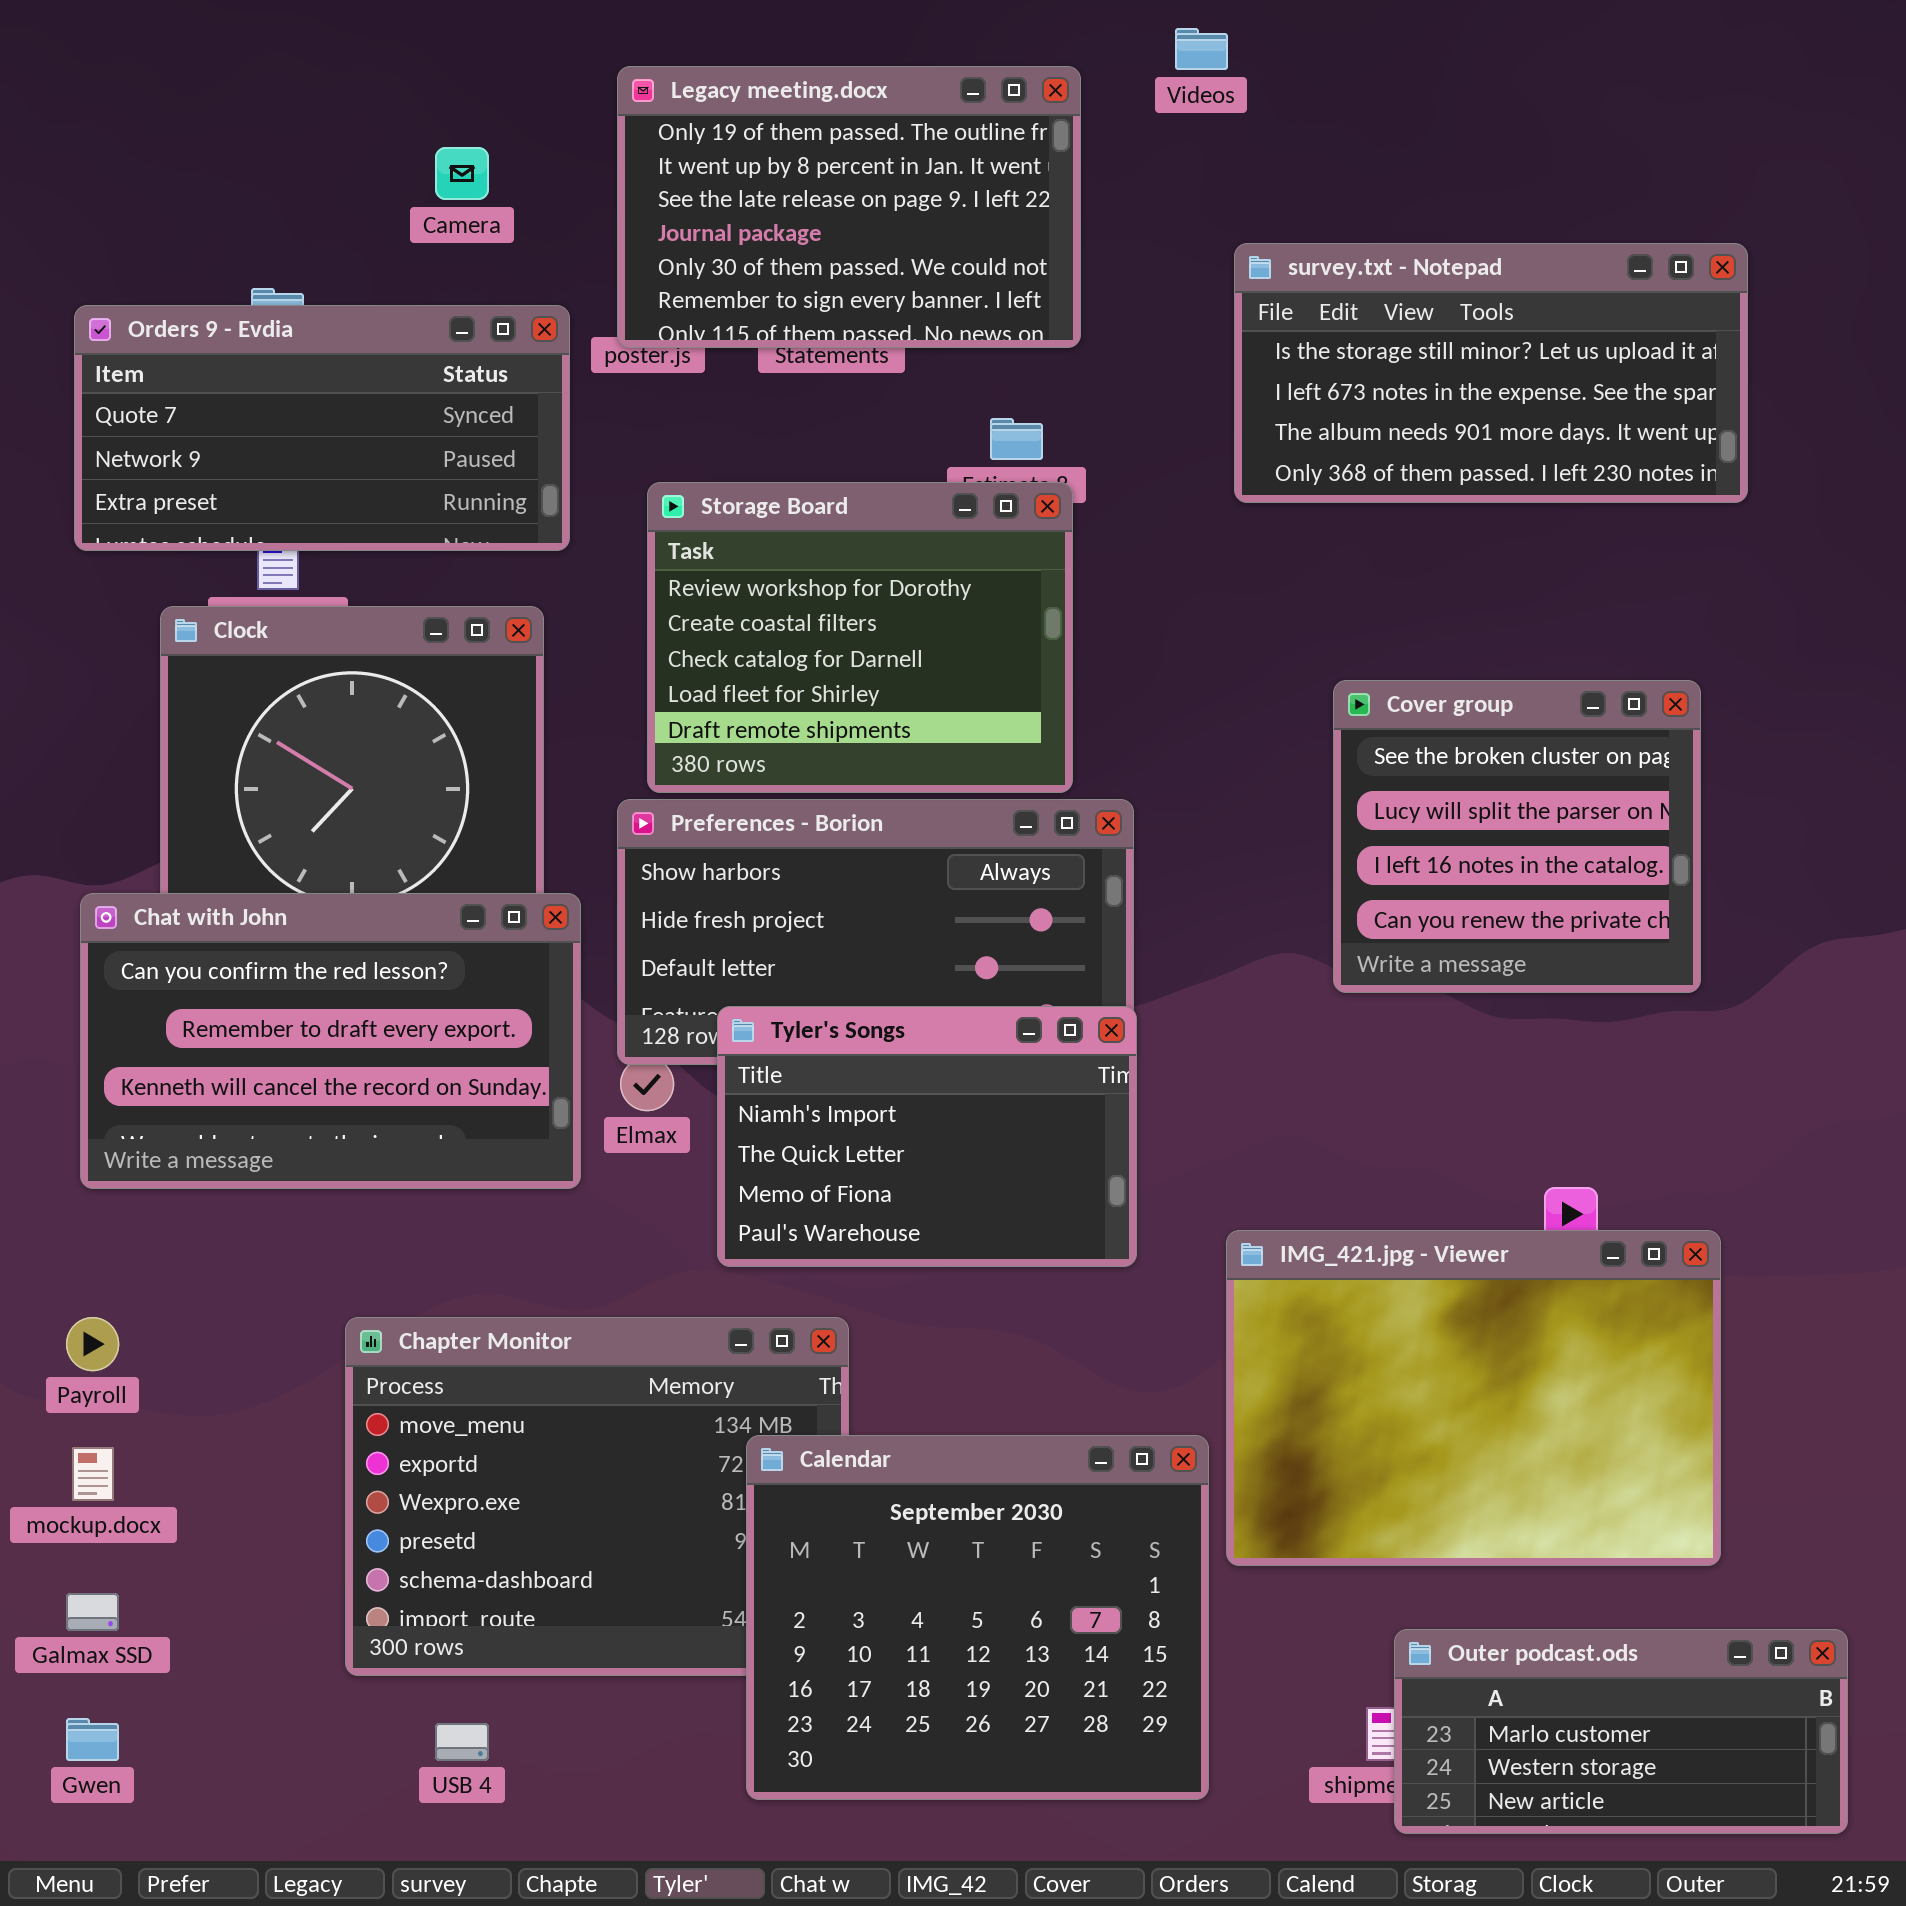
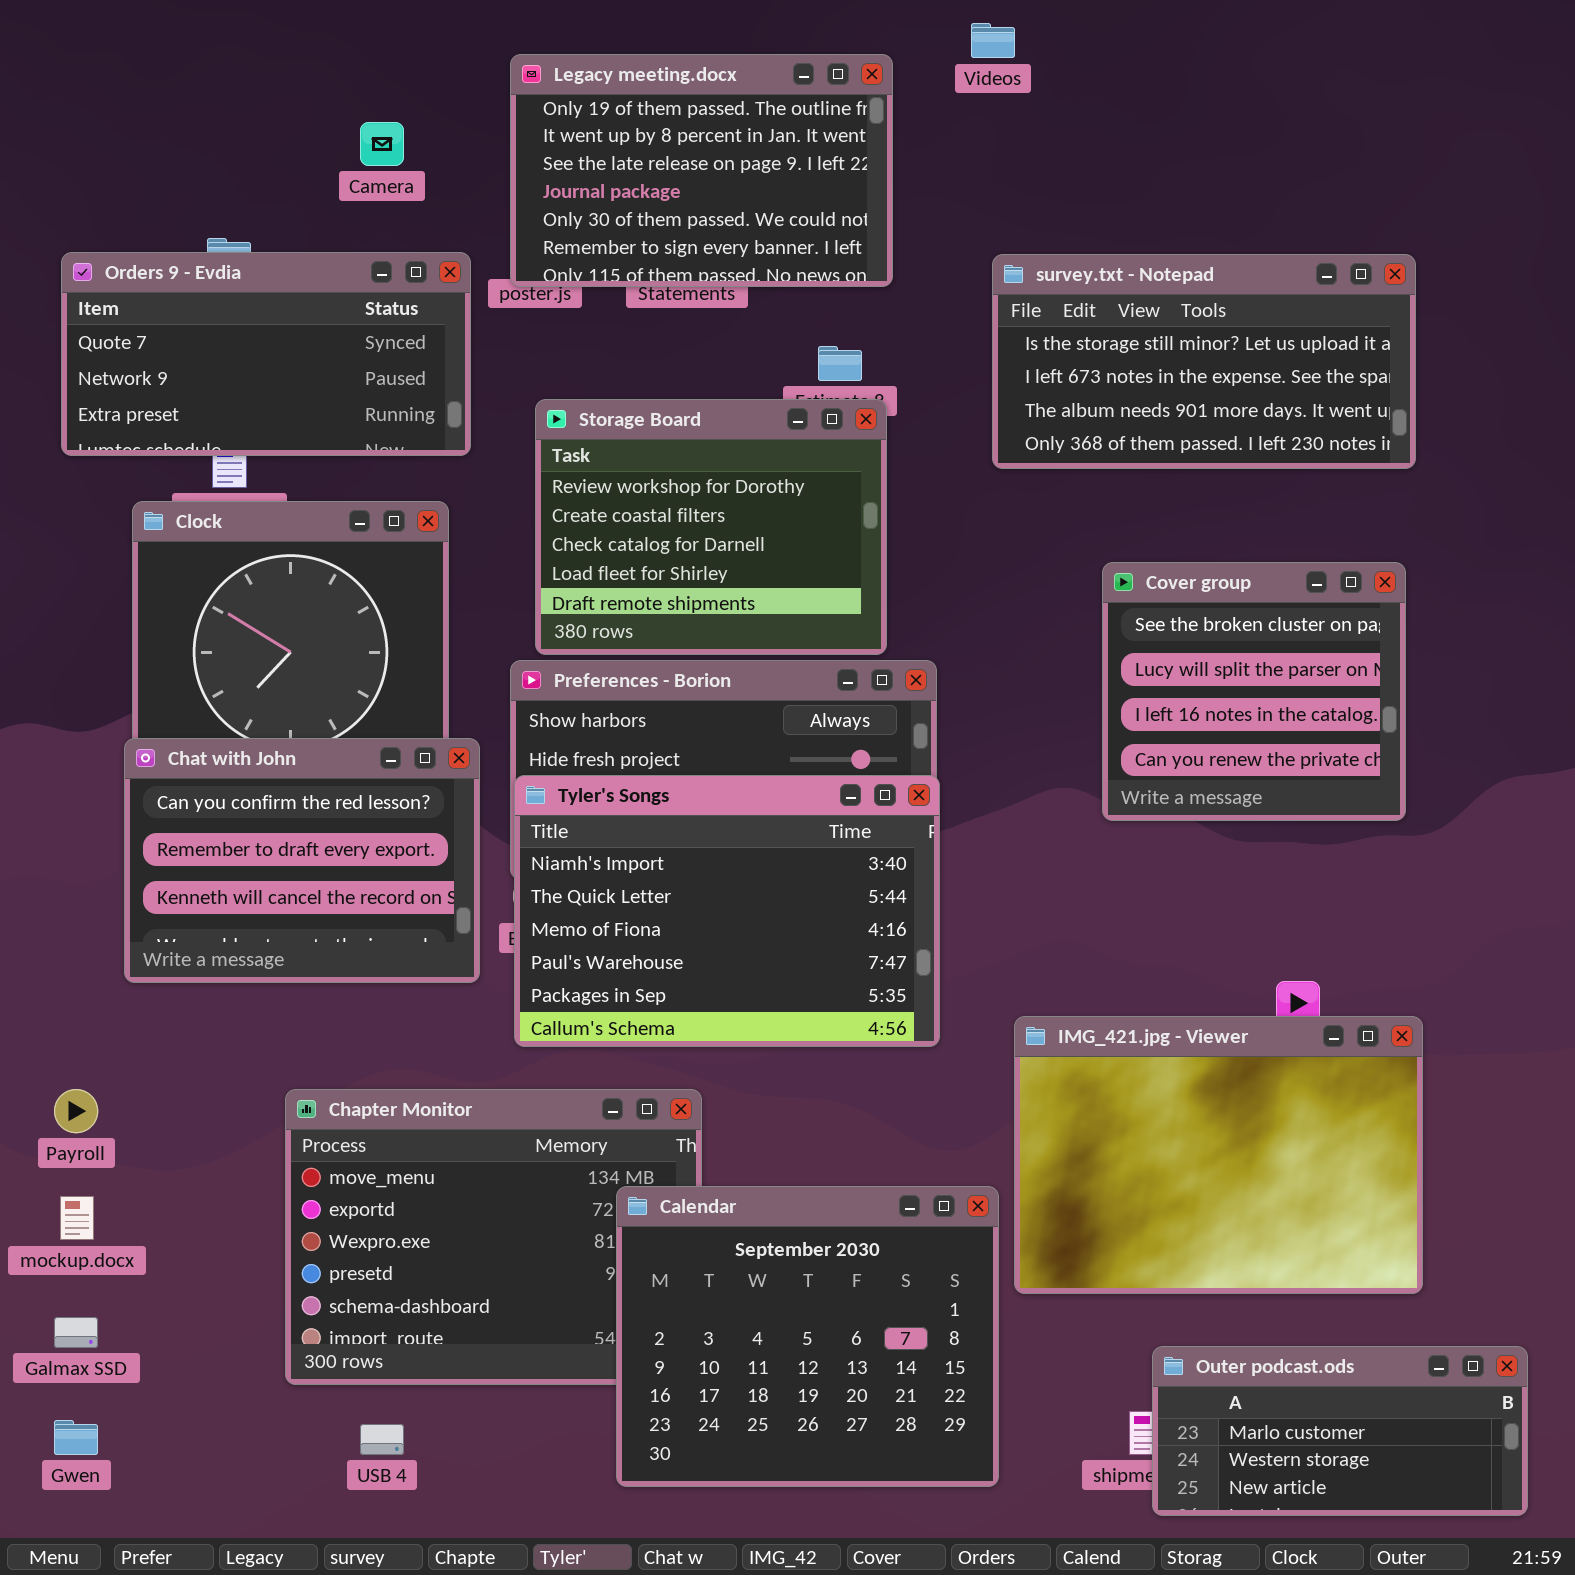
survey.txt - Notepad: [1234,243,1748,503] -> [992,254,1416,469], moved
Chat with John: [80,893,581,1189] -> [124,738,480,983], resized
Tyler's Songs: [717,1006,1137,1267] -> [514,775,940,1047], resized

